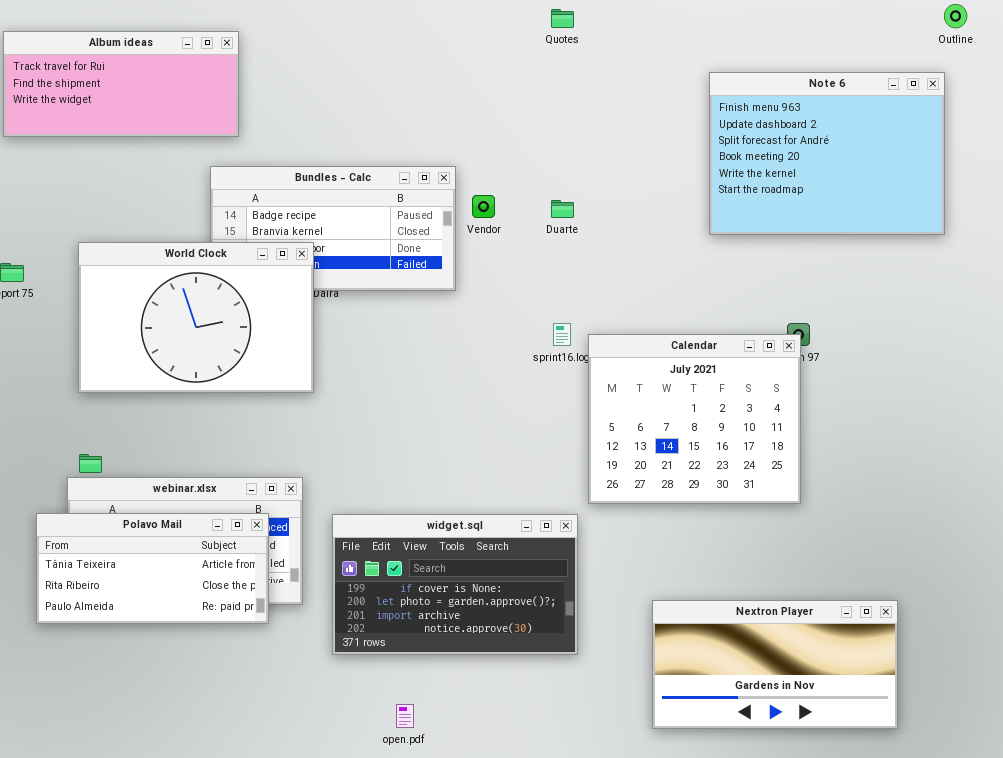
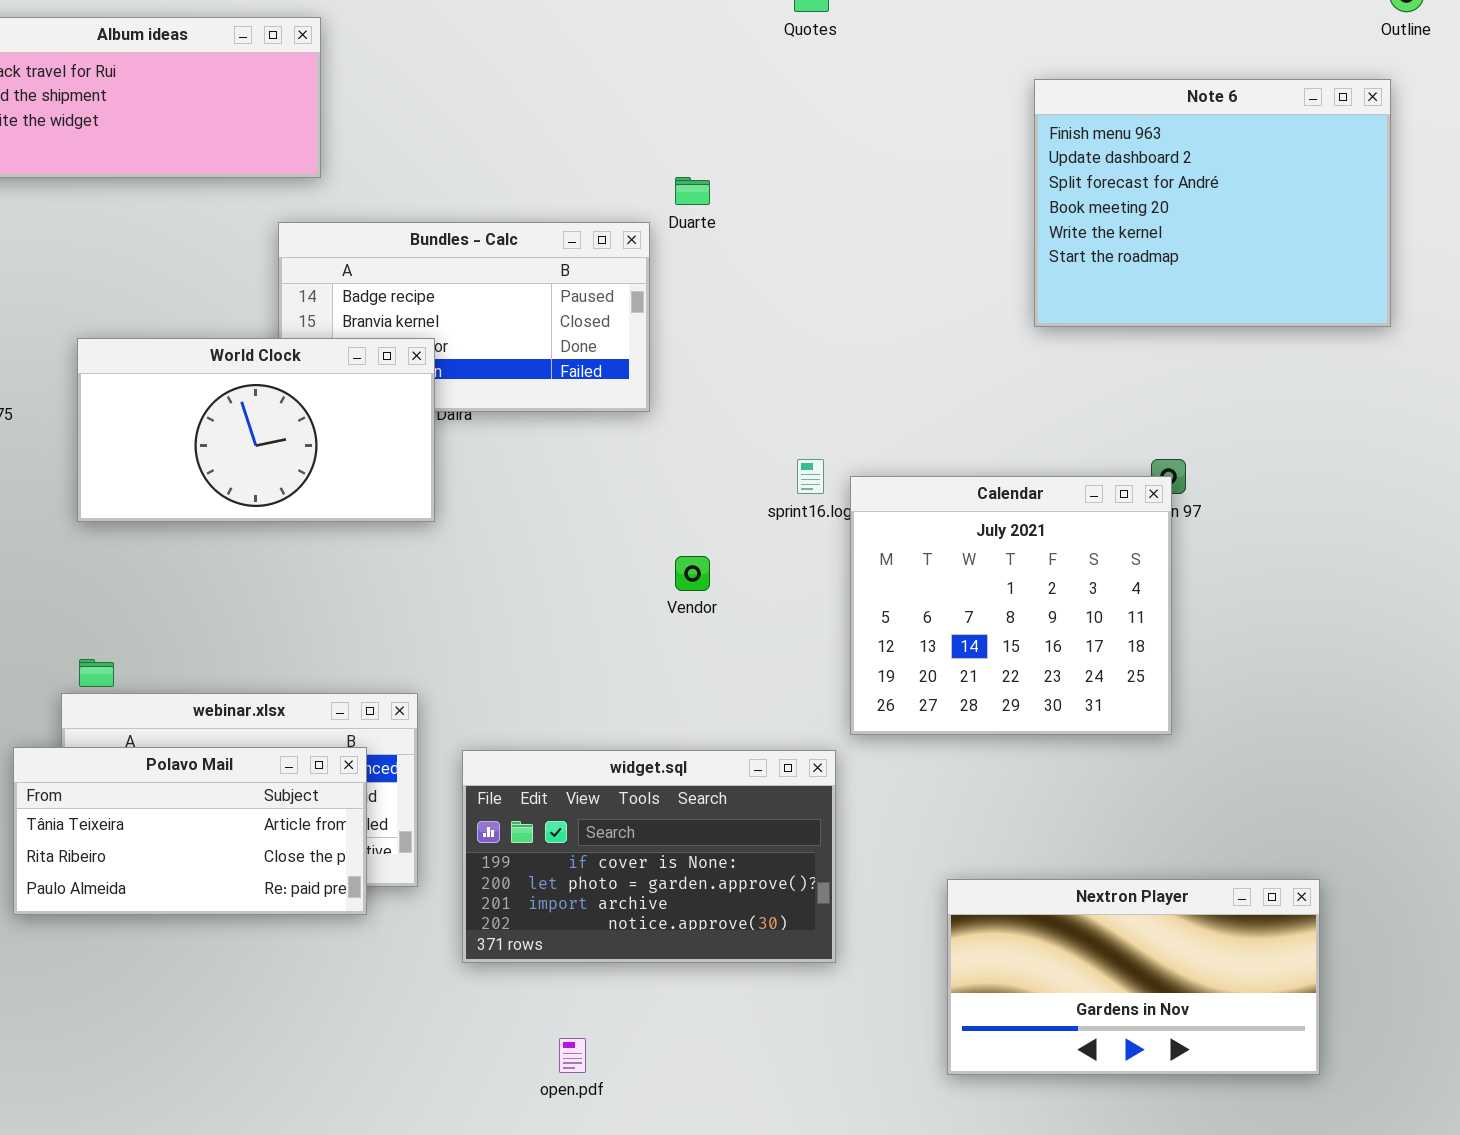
Vendor: [472,195,495,218] -> [675,556,710,591], moved
Duarte: [551,200,574,218] -> [675,177,710,205], moved
World Clock: [78,242,314,393] -> [77,338,435,522], resized

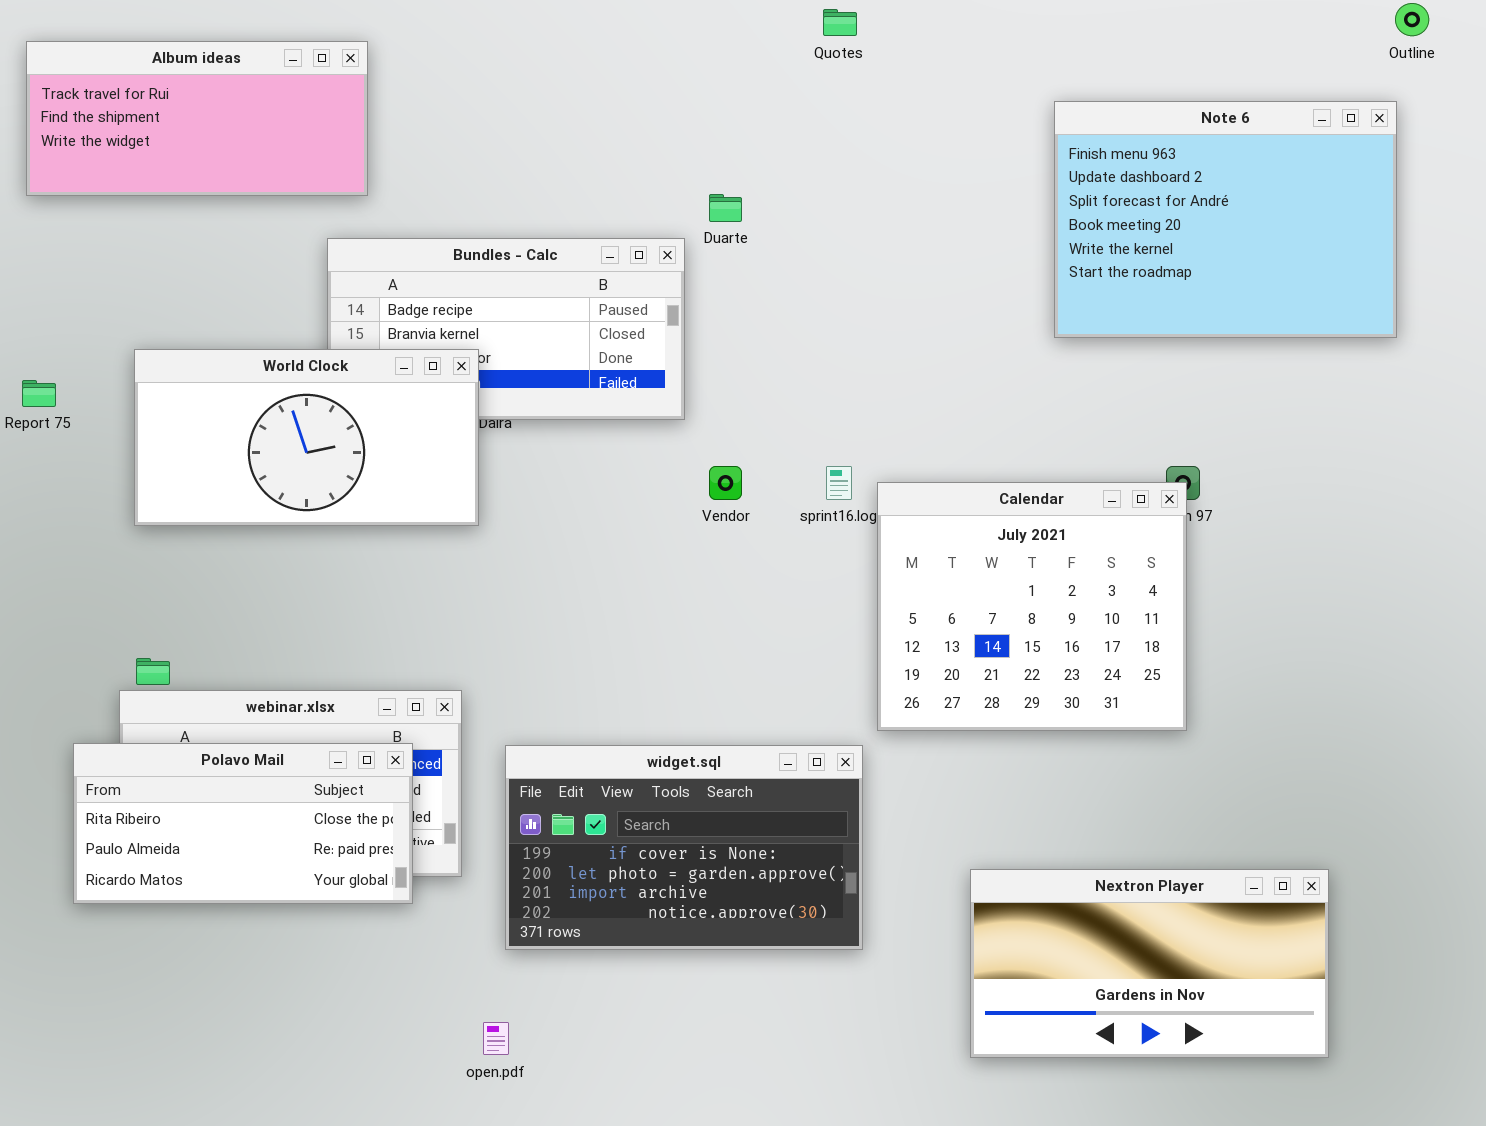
Vendor: [675,556,710,591] -> [709,466,742,500], moved
Polavo Mail: [13,747,367,915] -> [73,743,413,904], scrolled down 1 row
open.pdf: [559,1038,586,1073] -> [483,1022,509,1055], moved

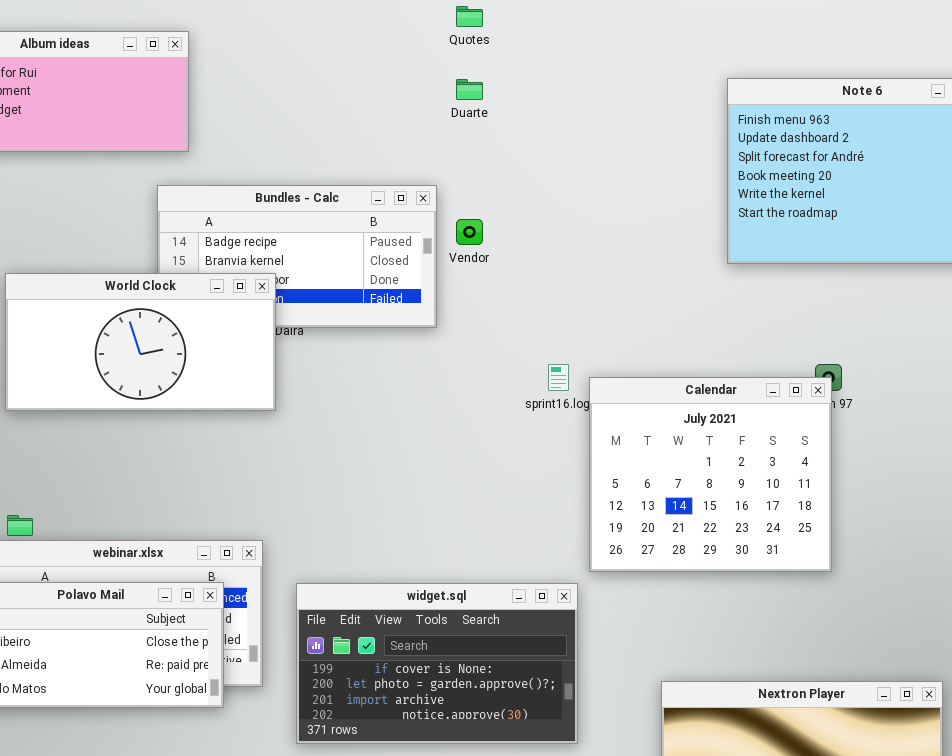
Quotes: [823,9,857,36] -> [456,6,483,27], moved
Duarte: [709,194,742,222] -> [456,79,483,100], moved
Vendor: [709,466,742,500] -> [456,219,483,245], moved

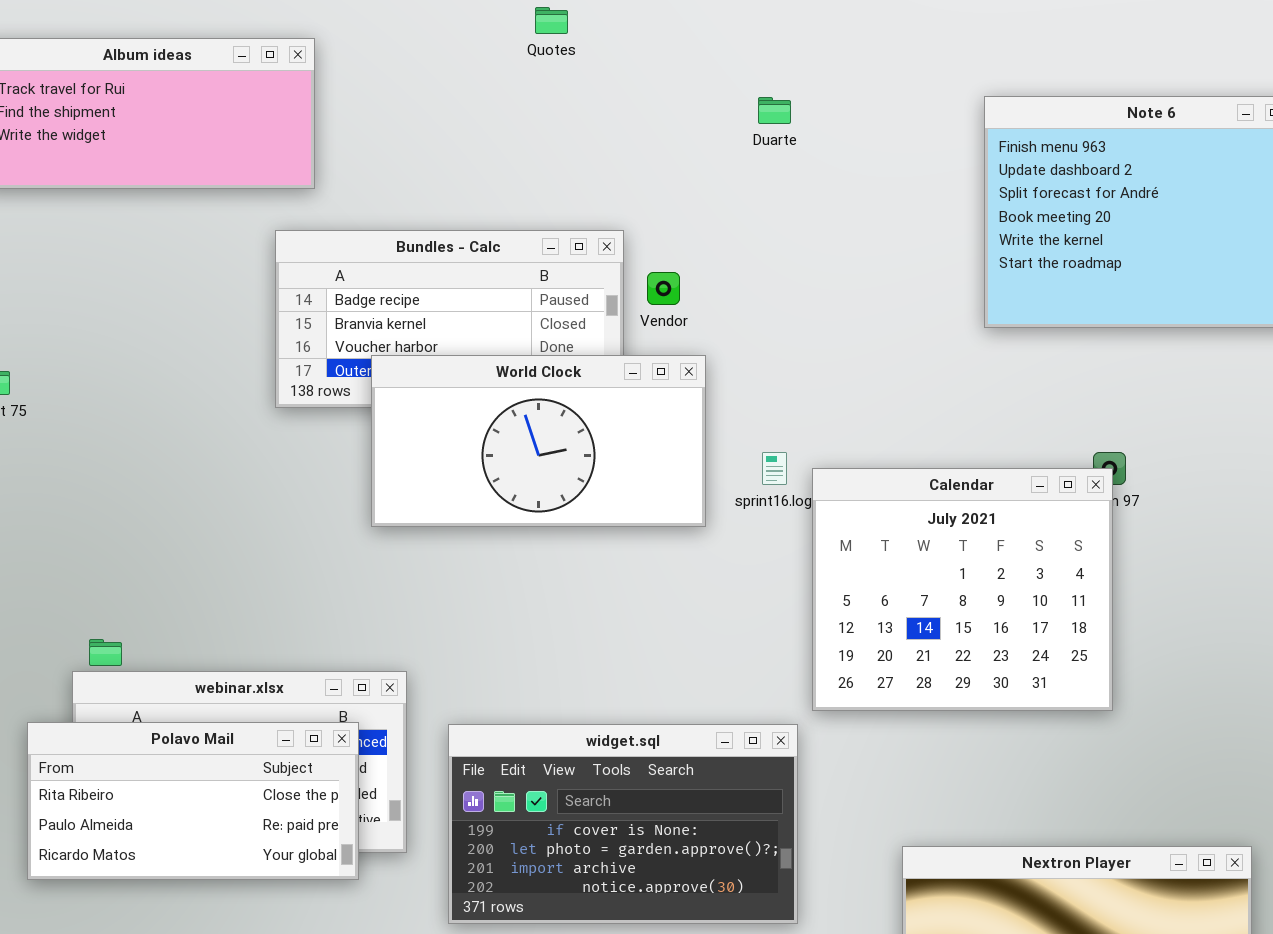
Quotes: [456,6,483,27] -> [535,7,568,34], moved
Duarte: [456,79,483,100] -> [758,97,791,124], moved
World Clock: [5,273,276,411] -> [371,355,706,527], moved

